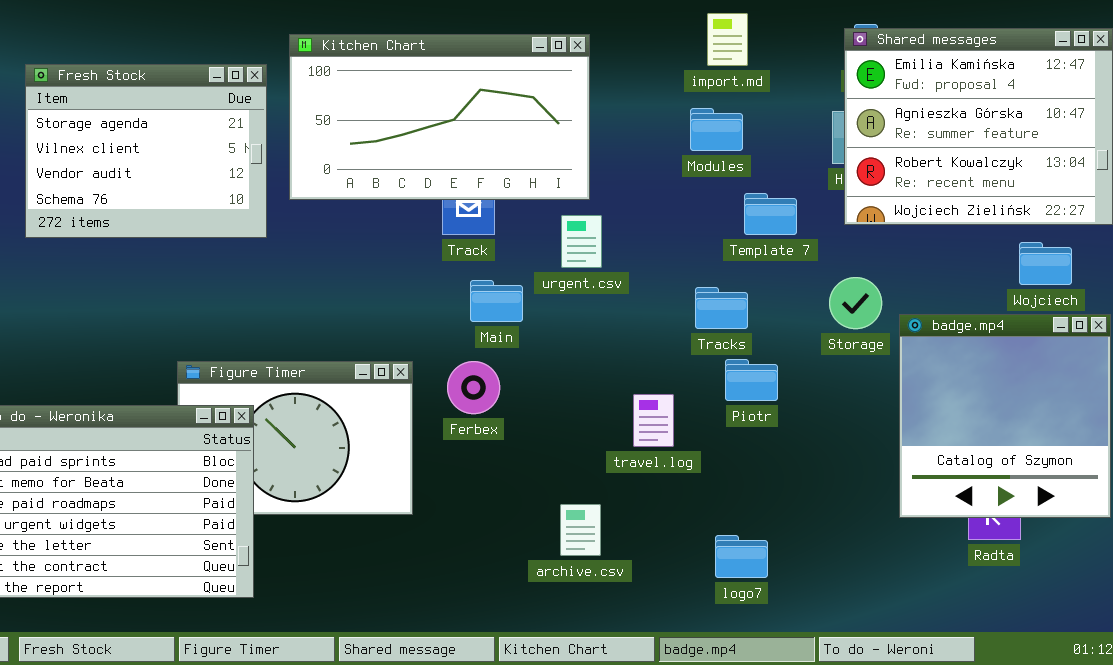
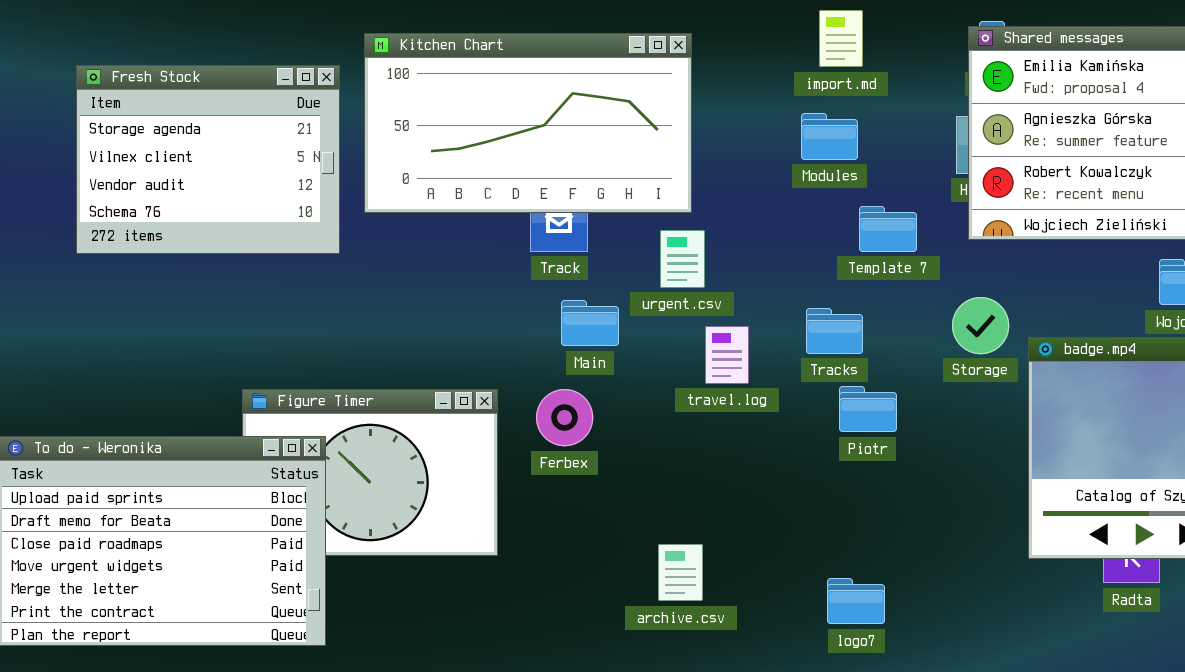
travel.log: [633,394,674,447] -> [705,326,749,384], moved

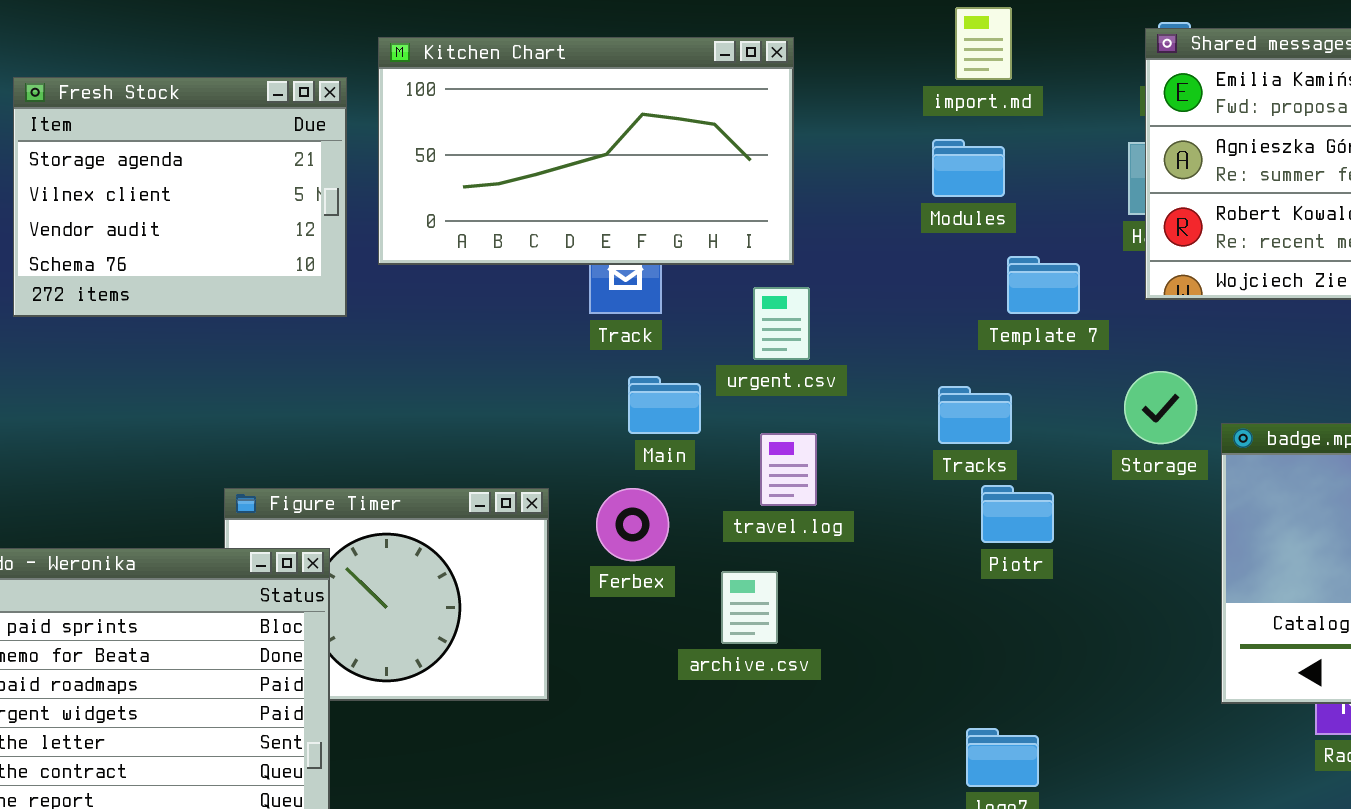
travel.log: [705,326,749,384] -> [760,433,817,506], moved
archive.csv: [658,544,703,601] -> [721,571,778,644], moved

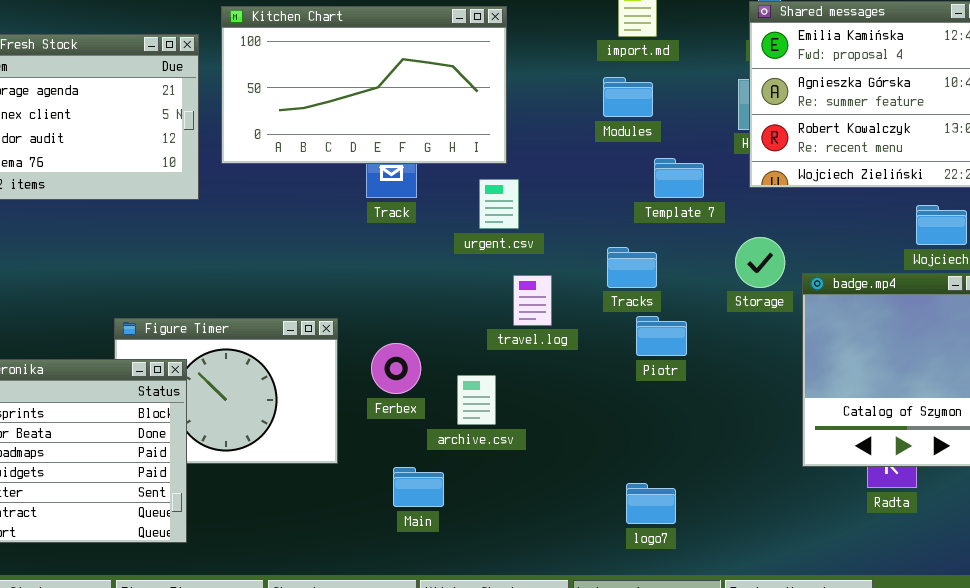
Main: [628,376,701,434] -> [393,467,444,507], moved
travel.log: [760,433,817,506] -> [513,275,552,326], moved
Ferbex: [596,488,669,561] -> [371,343,421,394], moved

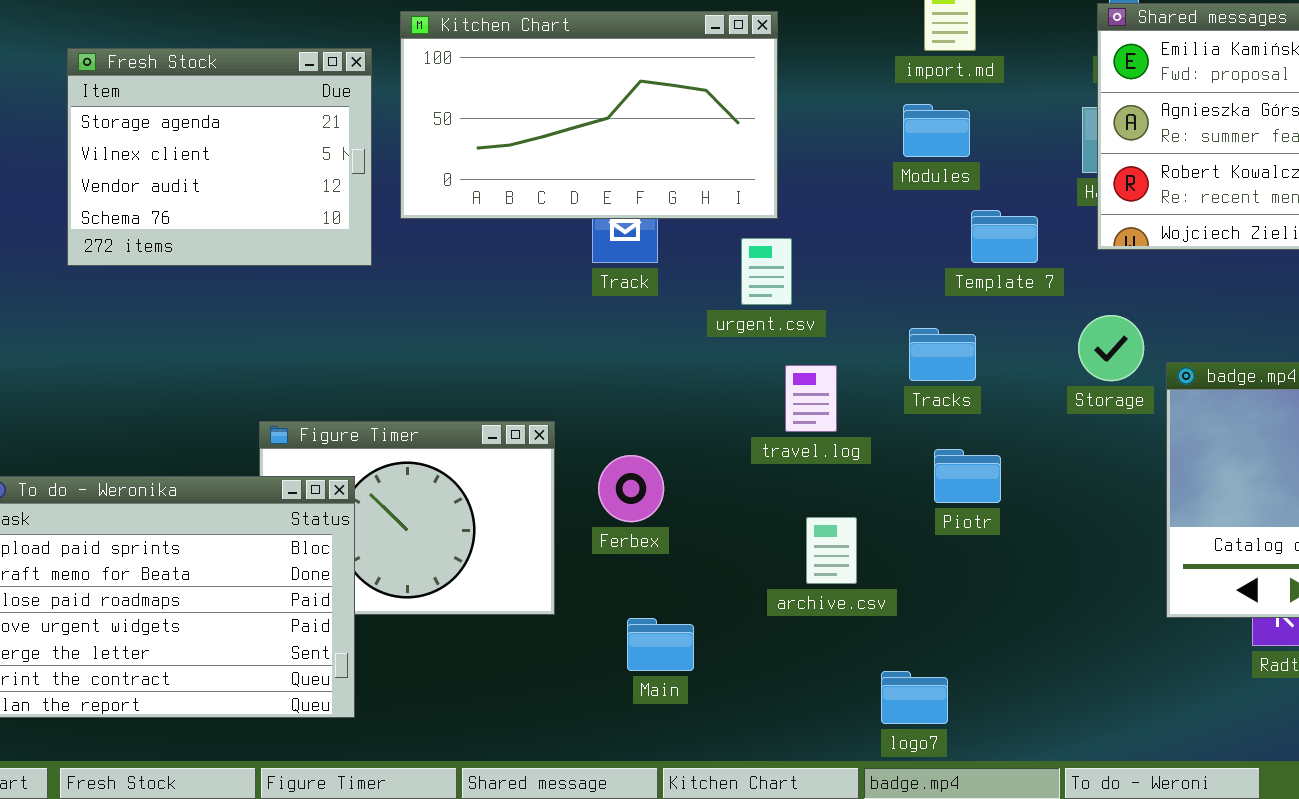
Piotr: [636,316,687,356] -> [934,449,1001,503], moved
archive.csv: [457,375,496,425] -> [806,517,857,584], moved
logo7: [626,483,676,524] -> [881,671,948,724], moved

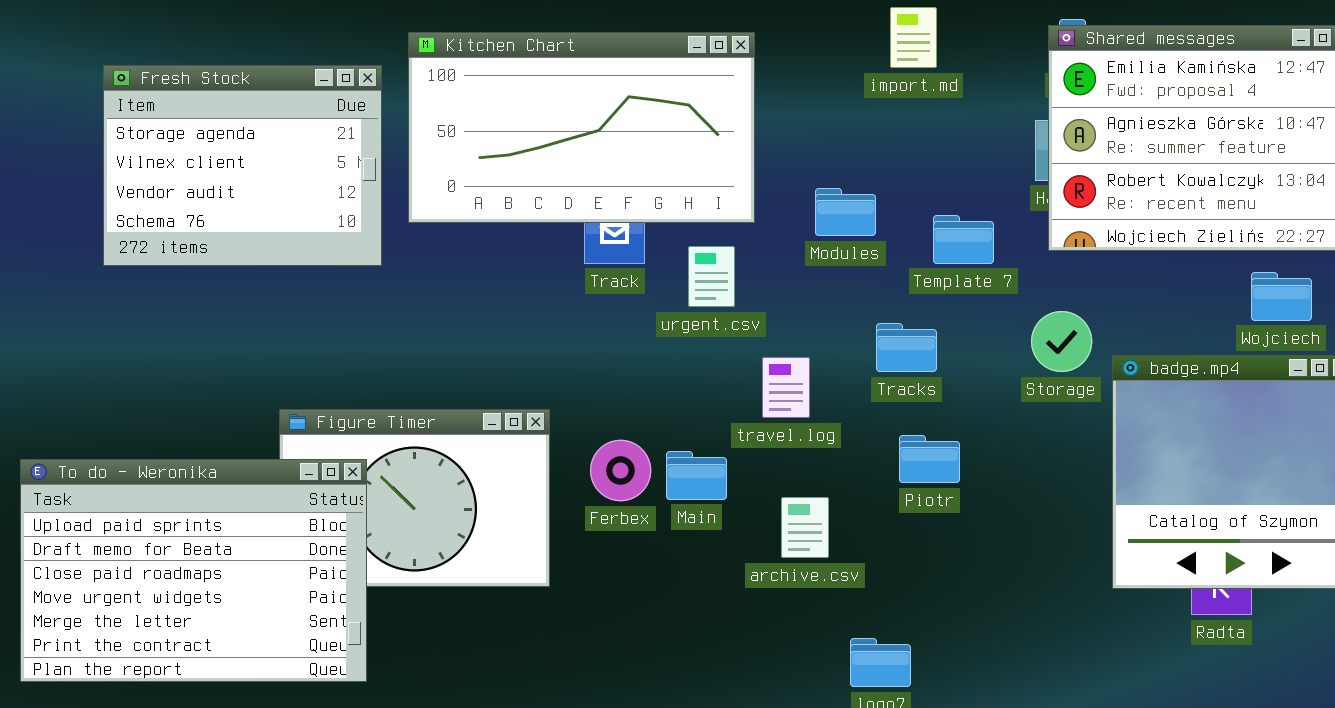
Modules: [903,104,970,157] -> [815,188,876,236], moved
urgent.csv: [741,238,792,305] -> [688,246,735,307], moved
Main: [627,618,694,671] -> [666,451,727,500], moved

